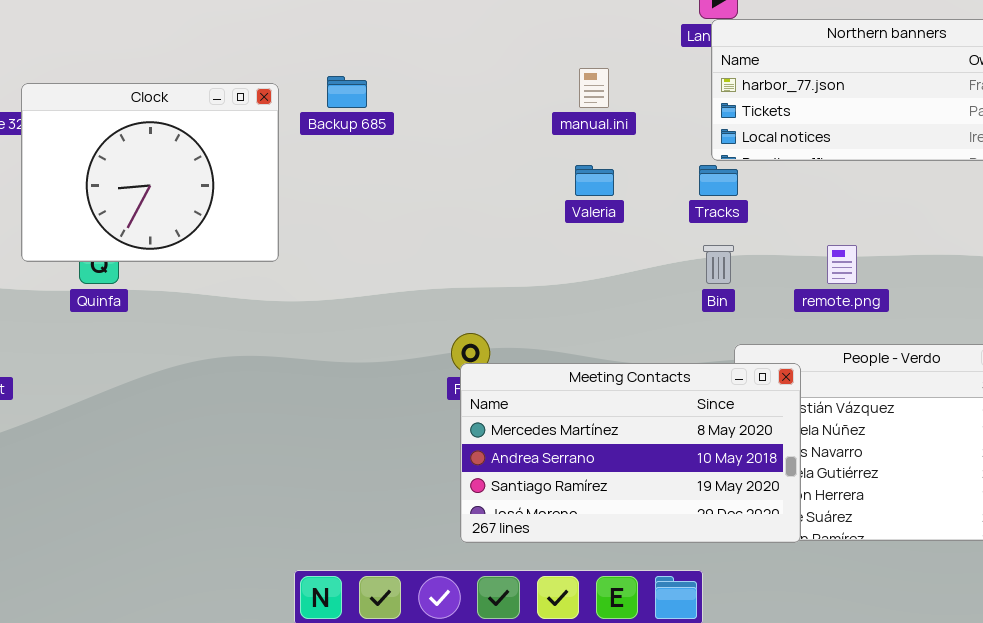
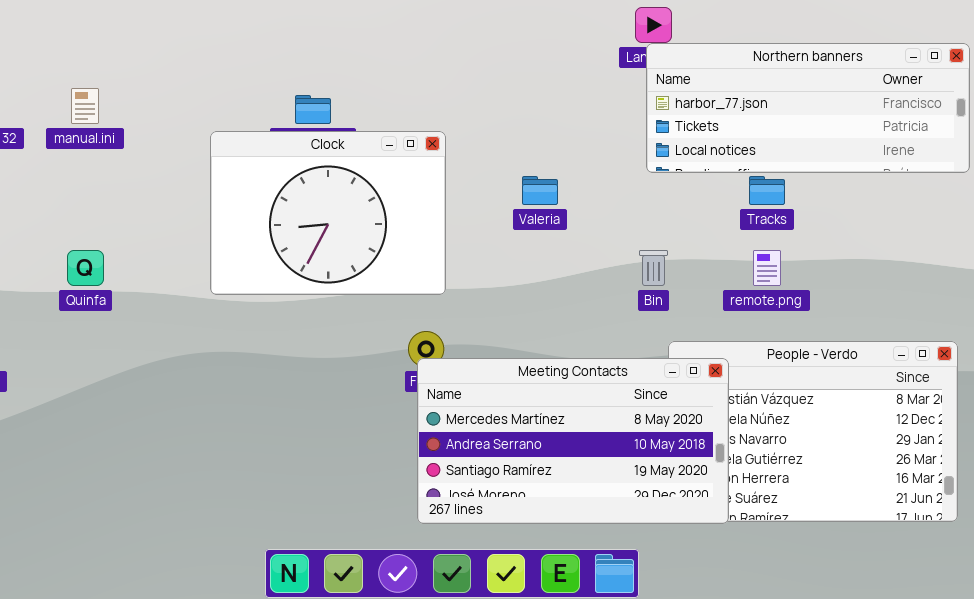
manual.ini: [579,68,609,108] -> [71,88,99,124], moved
Clock: [21,83,279,262] -> [210,131,446,295], moved
Tracks: [699,165,738,196] -> [749,176,785,205], moved

